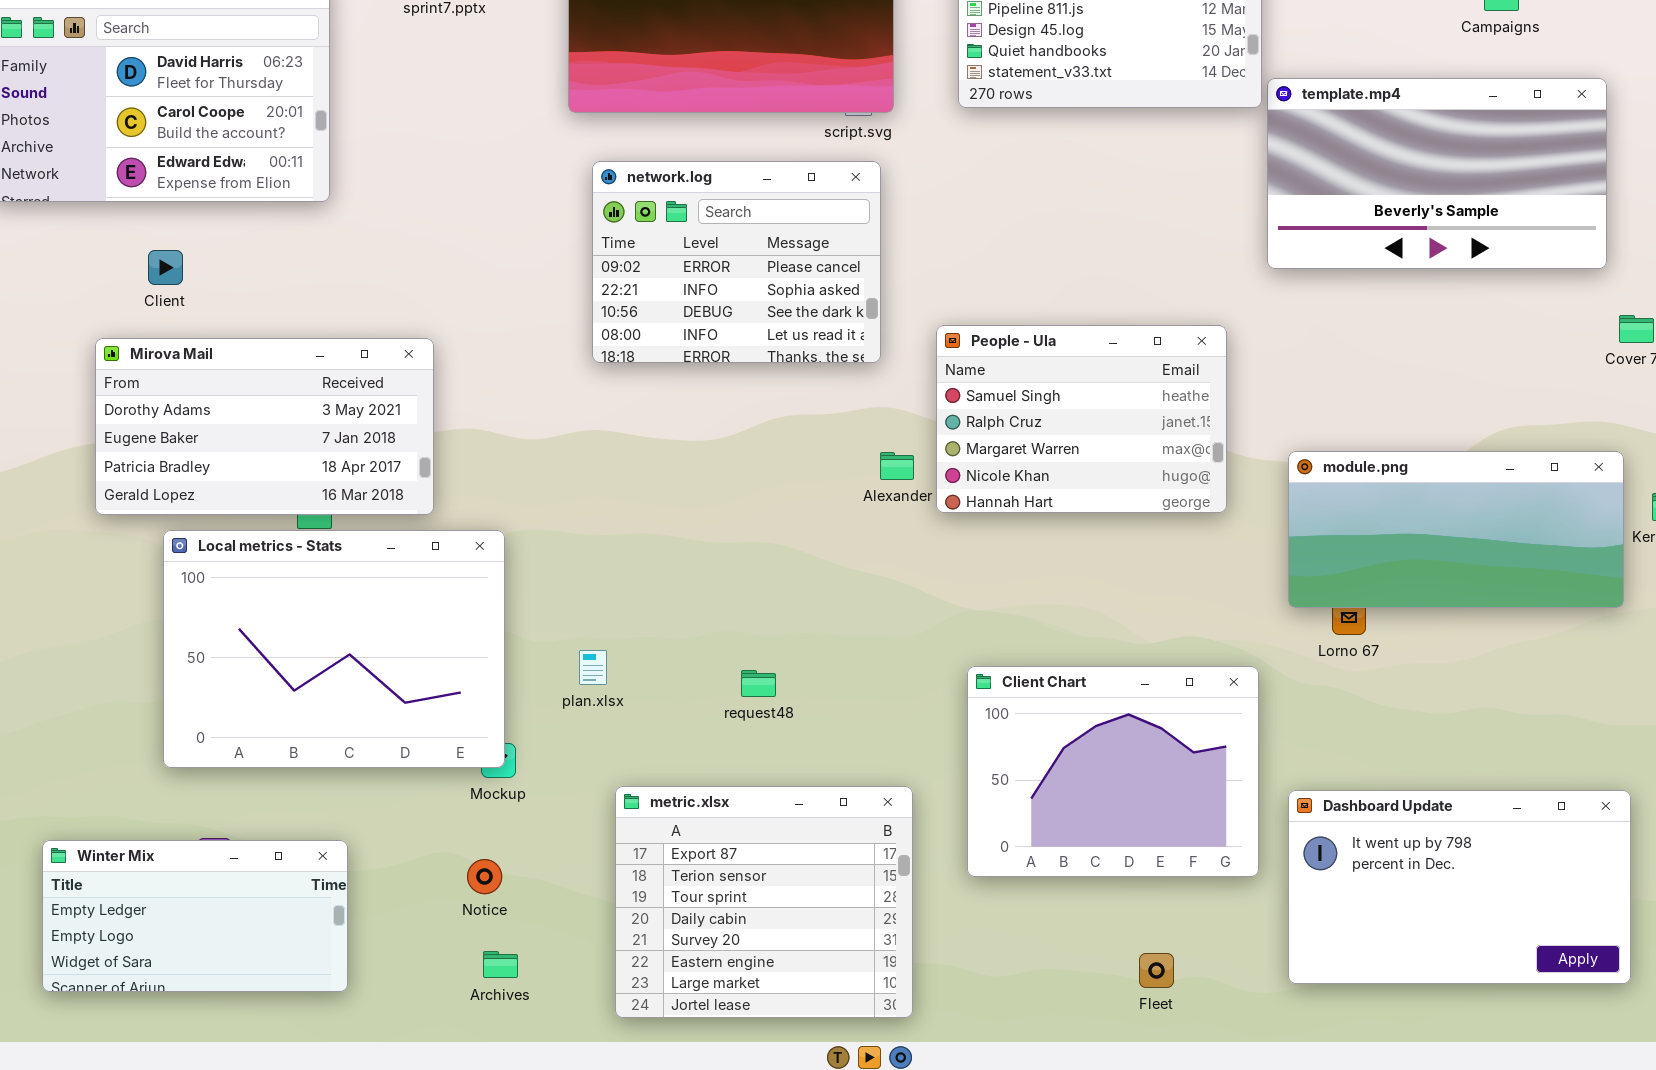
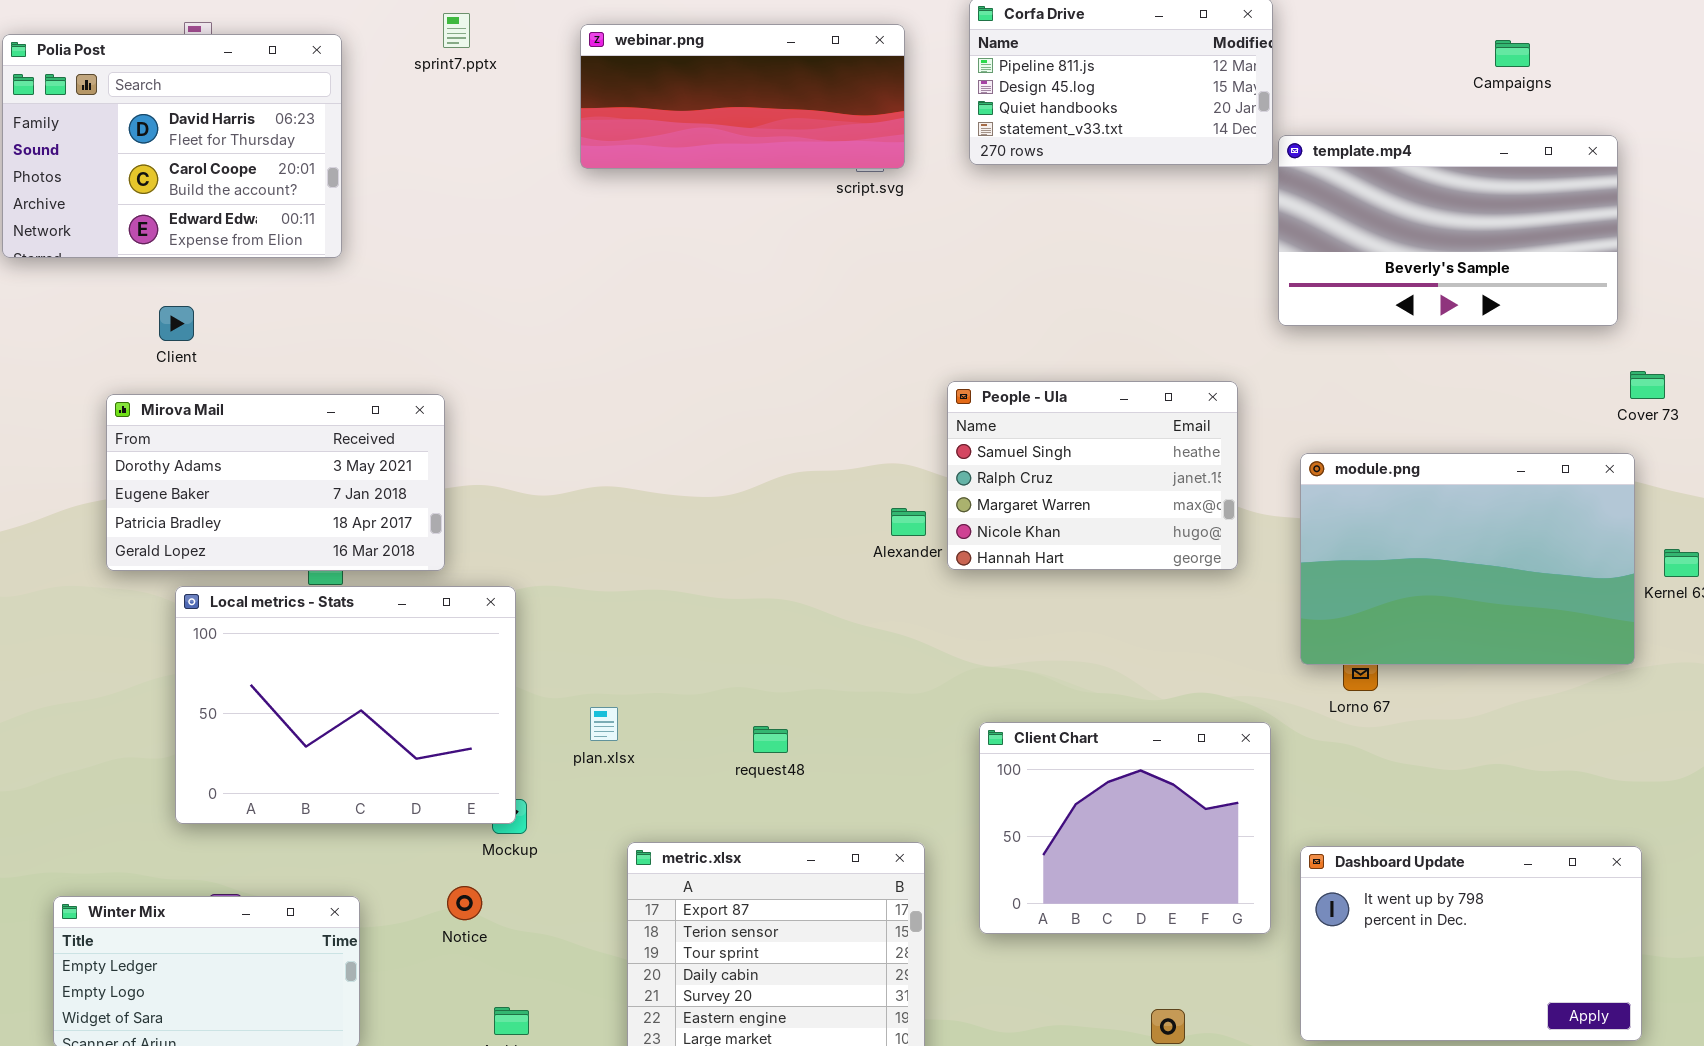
network.log: [592,161,881,363] -> none, closed
module.png: [1288,451,1624,608] -> [1300,453,1635,665], resized
Notice: [467,859,502,894] -> [447,886,482,920], moved

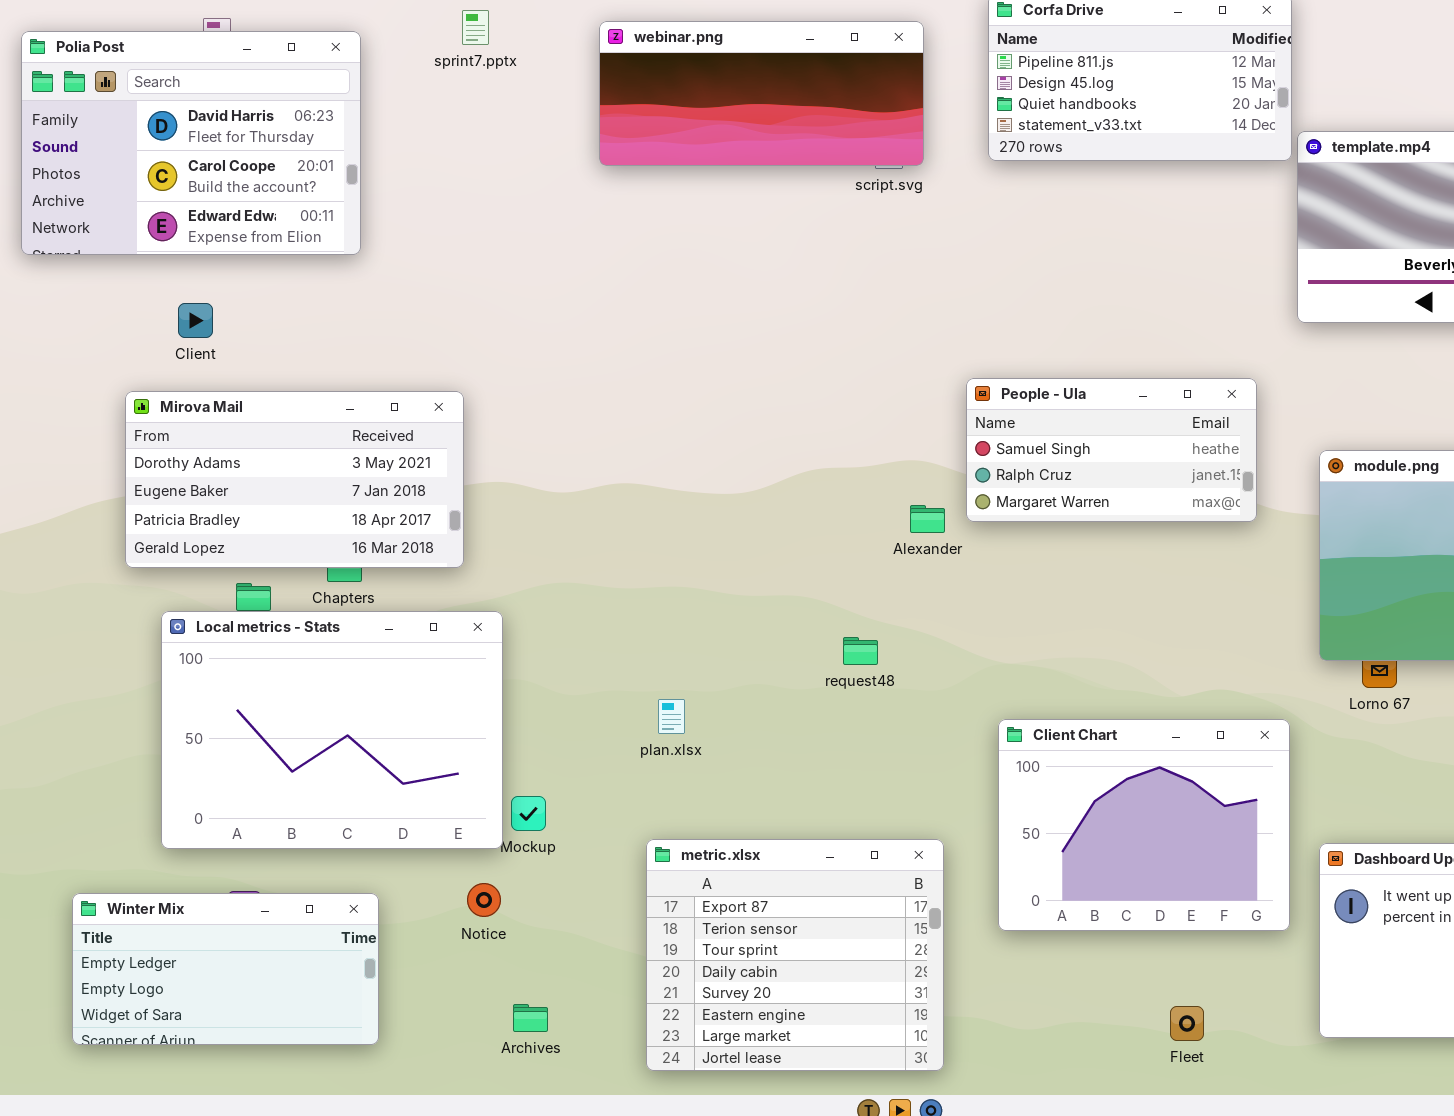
People - Ula: [947,381,1238,570] -> [966,378,1257,522], resized
Local metrics - Stats: [175,586,516,824] -> [161,611,503,849], moved
plan.xlsx: [590,707,618,741] -> [658,699,685,734], moved
request48: [753,726,788,753] -> [843,637,878,665], moved

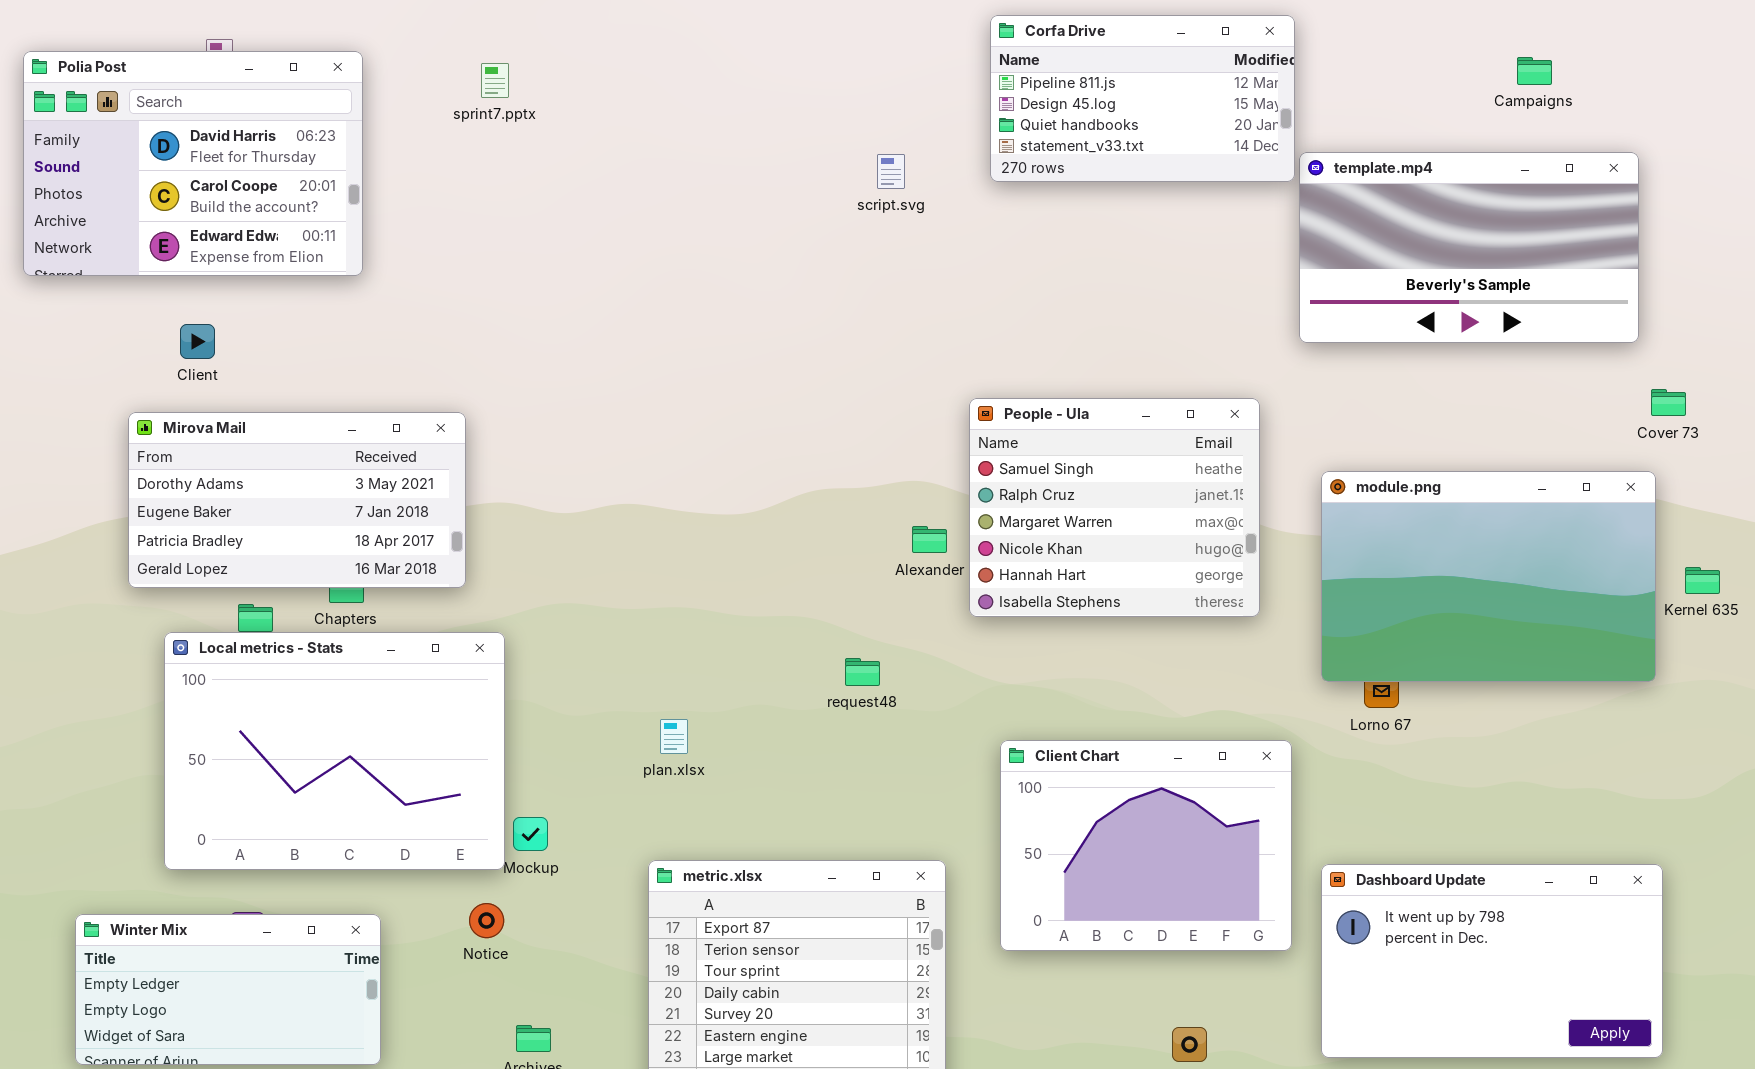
sprint7.pptx: [462,10,489,45] -> [481,63,509,98], moved
webinar.png: [599,21,924,166] -> none, closed
People - Ula: [966,378,1257,522] -> [969,398,1260,617], resized

